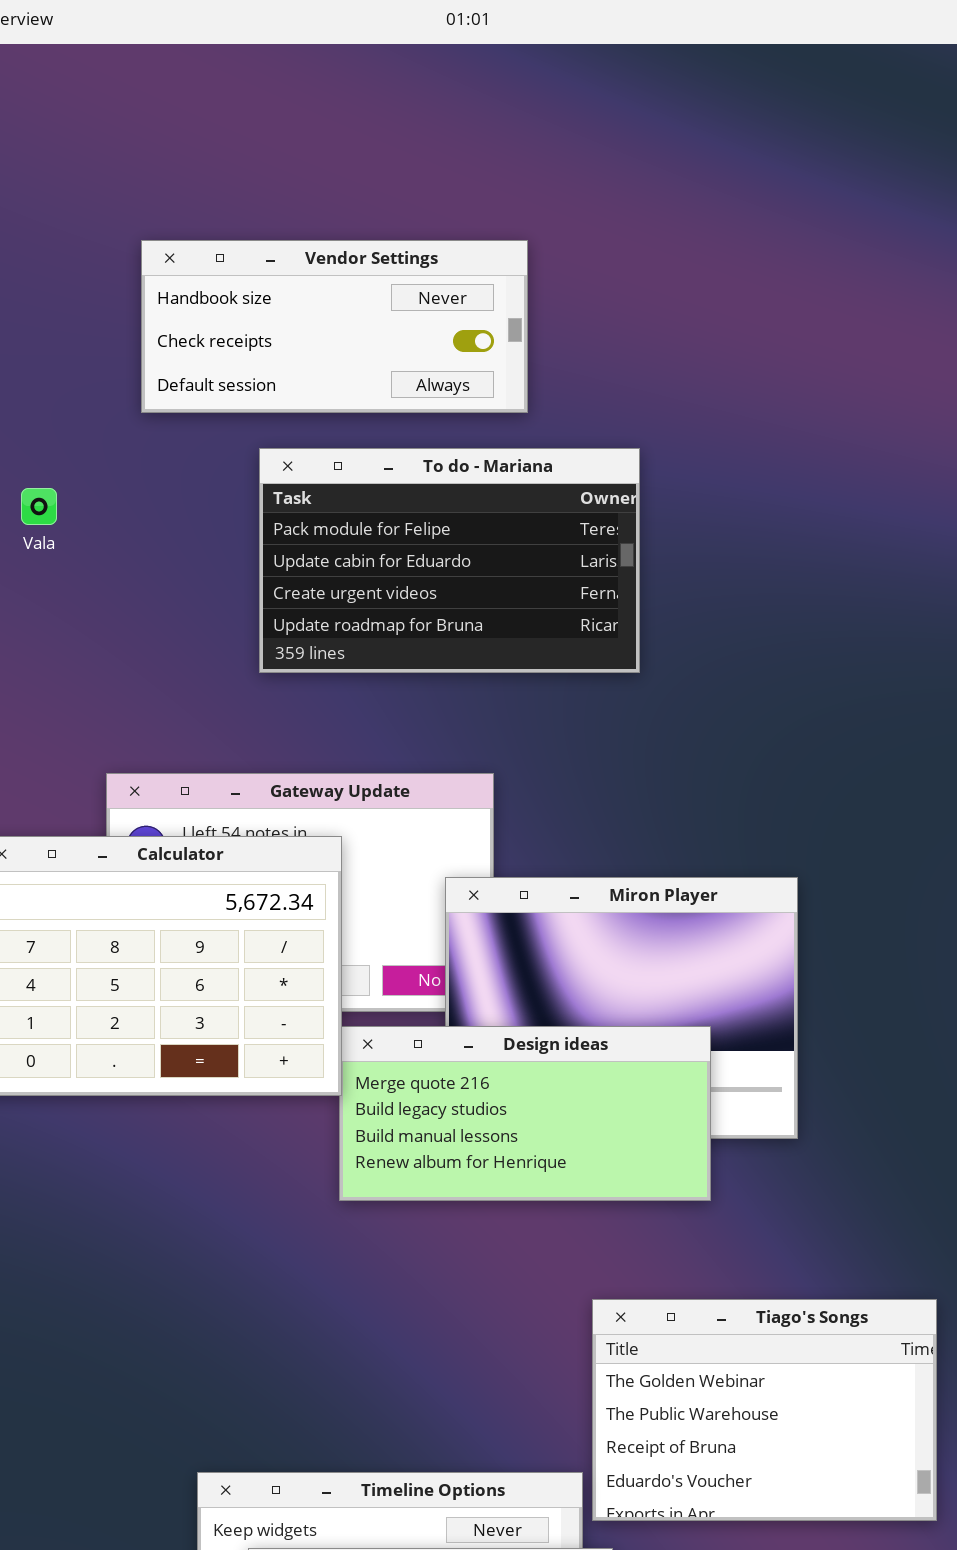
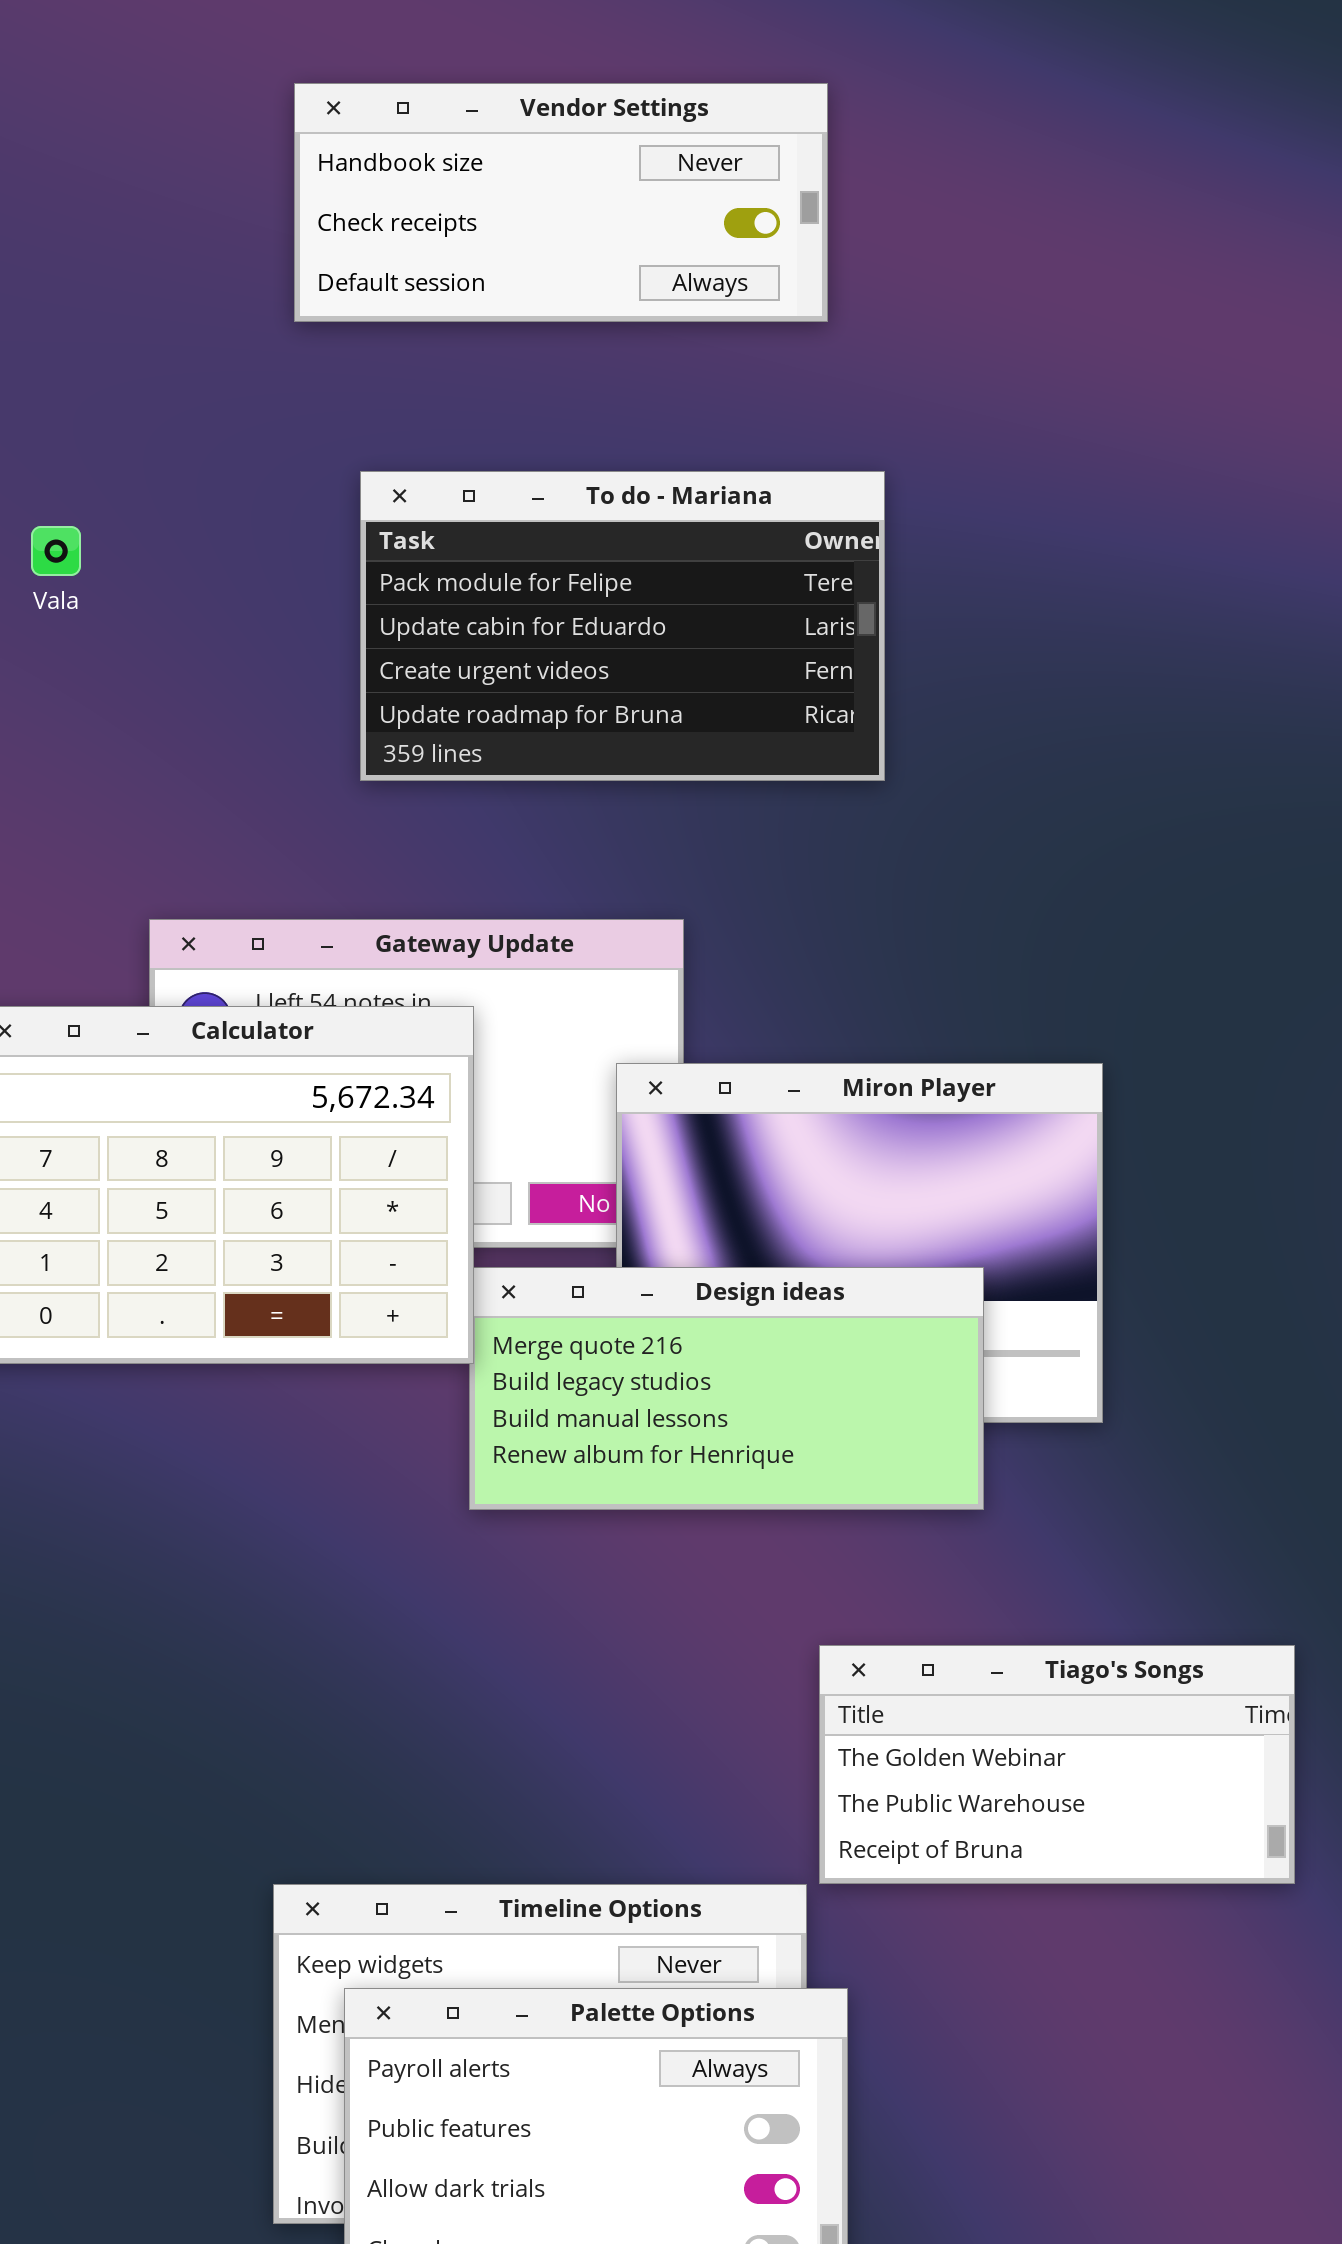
Vendor Settings: [141,240,528,413] -> [294,83,828,322], moved
Tiago's Songs: [592,1299,937,1521] -> [819,1645,1295,1884], resized

